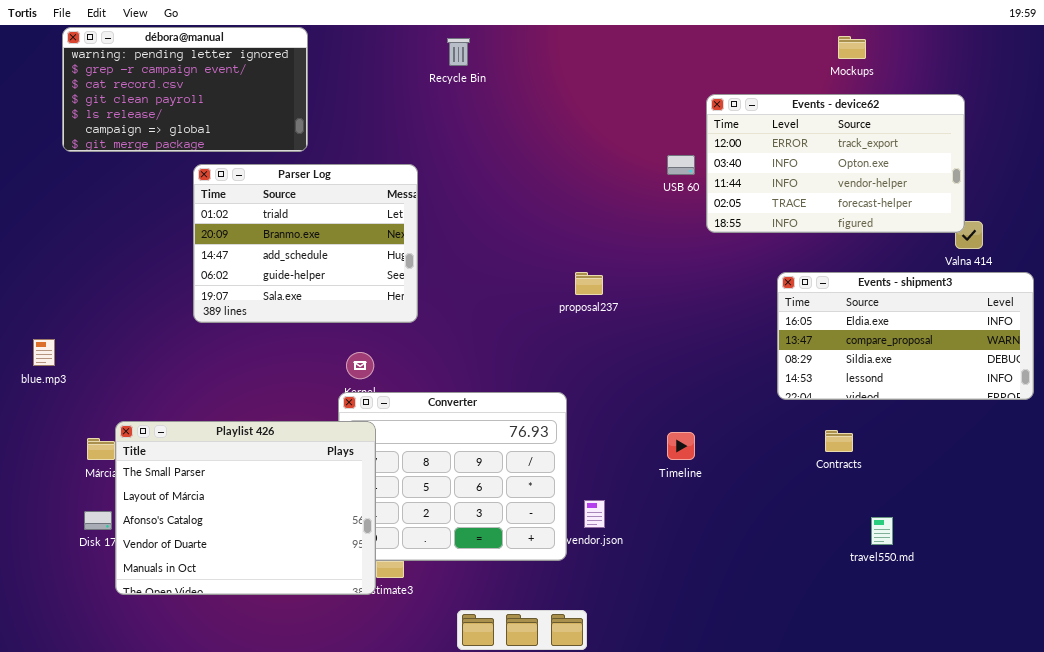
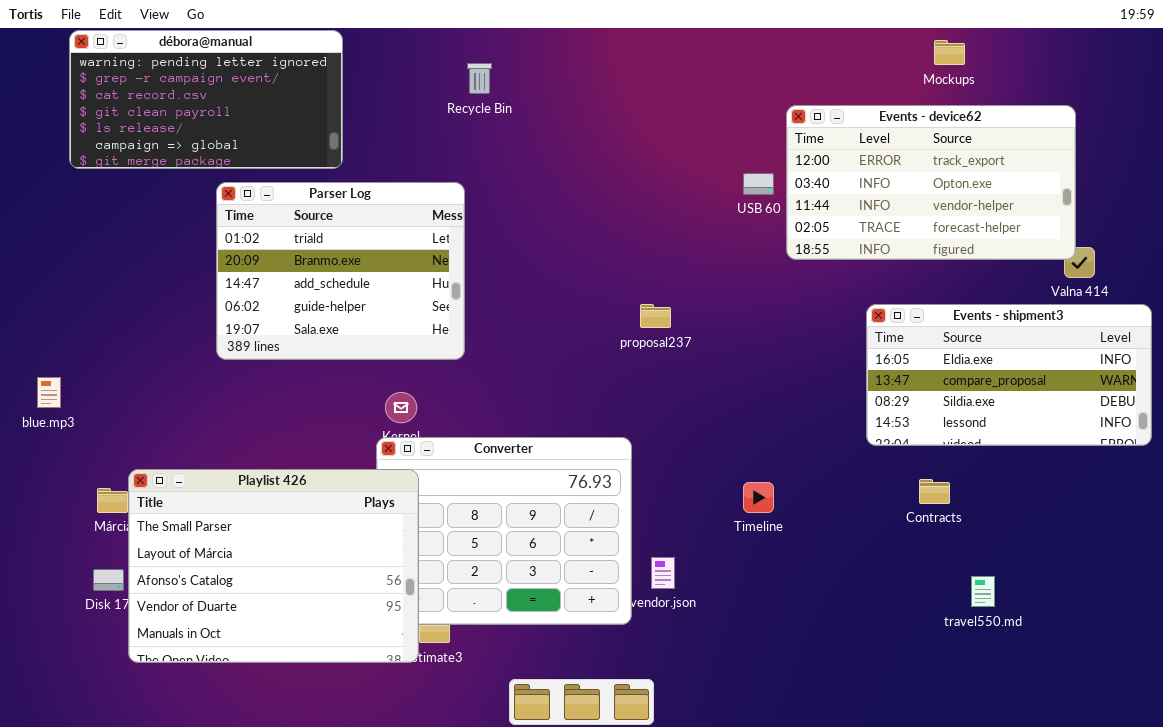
Recycle Bin: [447,38,470,66] -> [467,63,492,94], moved

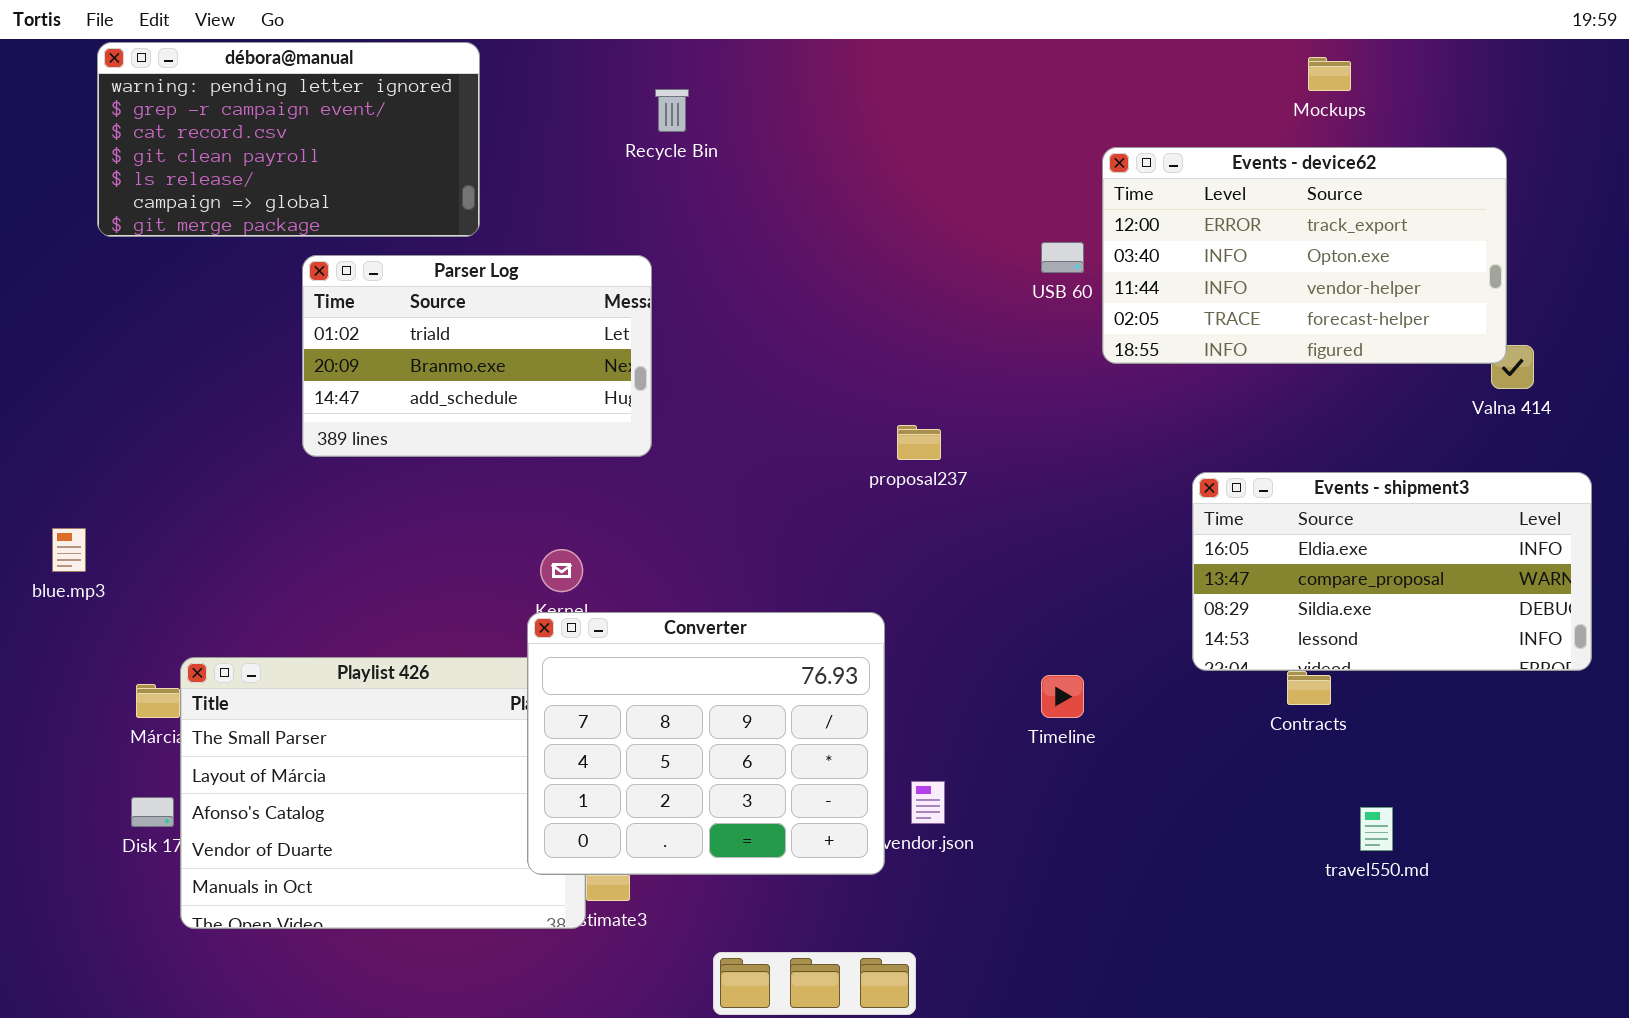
Parser Log: [216,182,465,360] -> [302,255,652,457], resized
Events - shipment3: [866,304,1152,446] -> [1192,472,1592,671], moved
Converter: [376,437,632,625] -> [527,612,885,875], raised

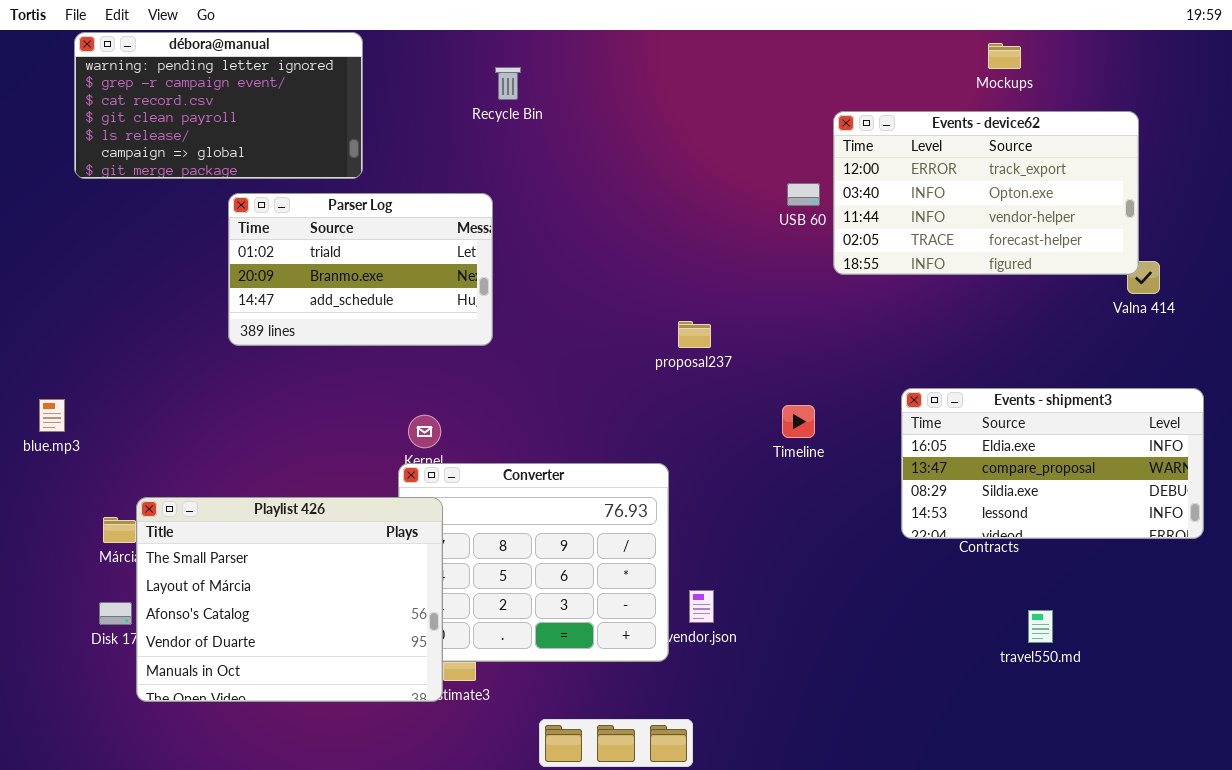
Events - shipment3: [1192,472,1592,671] -> [901,388,1204,539], moved
Playlist 426: [180,657,586,929] -> [136,497,443,702], raised
Timeline: [1041,675,1084,718] -> [782,405,815,438], moved

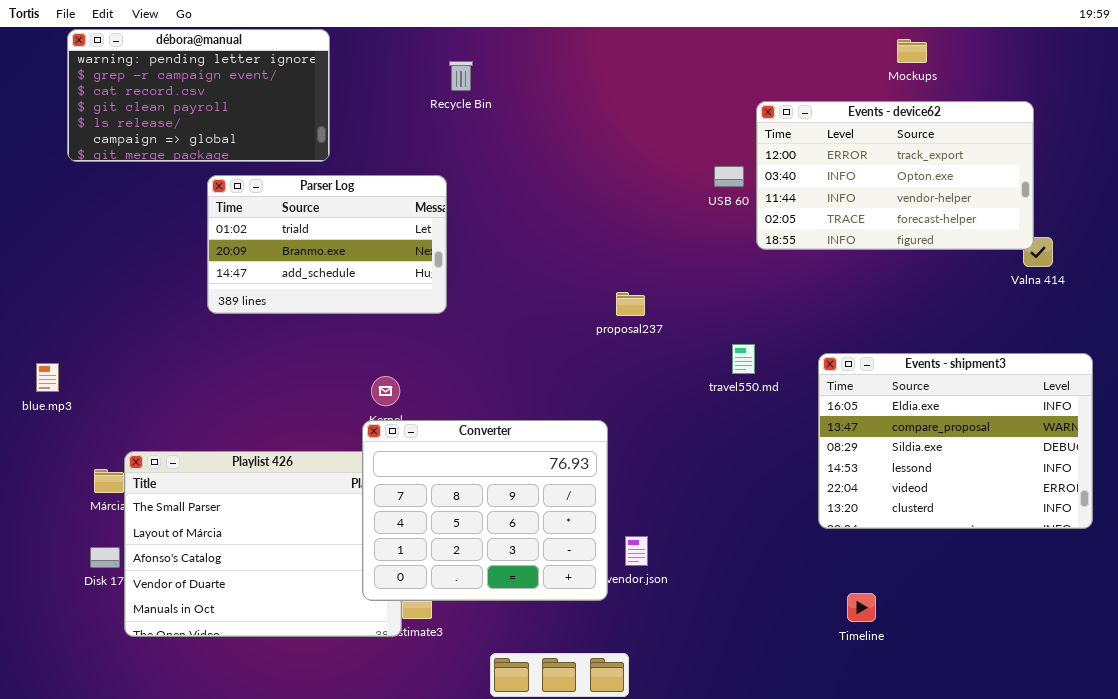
Events - shipment3: [901,388,1204,539] -> [818,353,1093,529], resized
Timeline: [782,405,815,438] -> [847,593,876,622], moved
Converter: [398,463,669,662] -> [362,420,608,601], raised
travel550.md: [1028,610,1053,643] -> [732,344,755,374], moved

